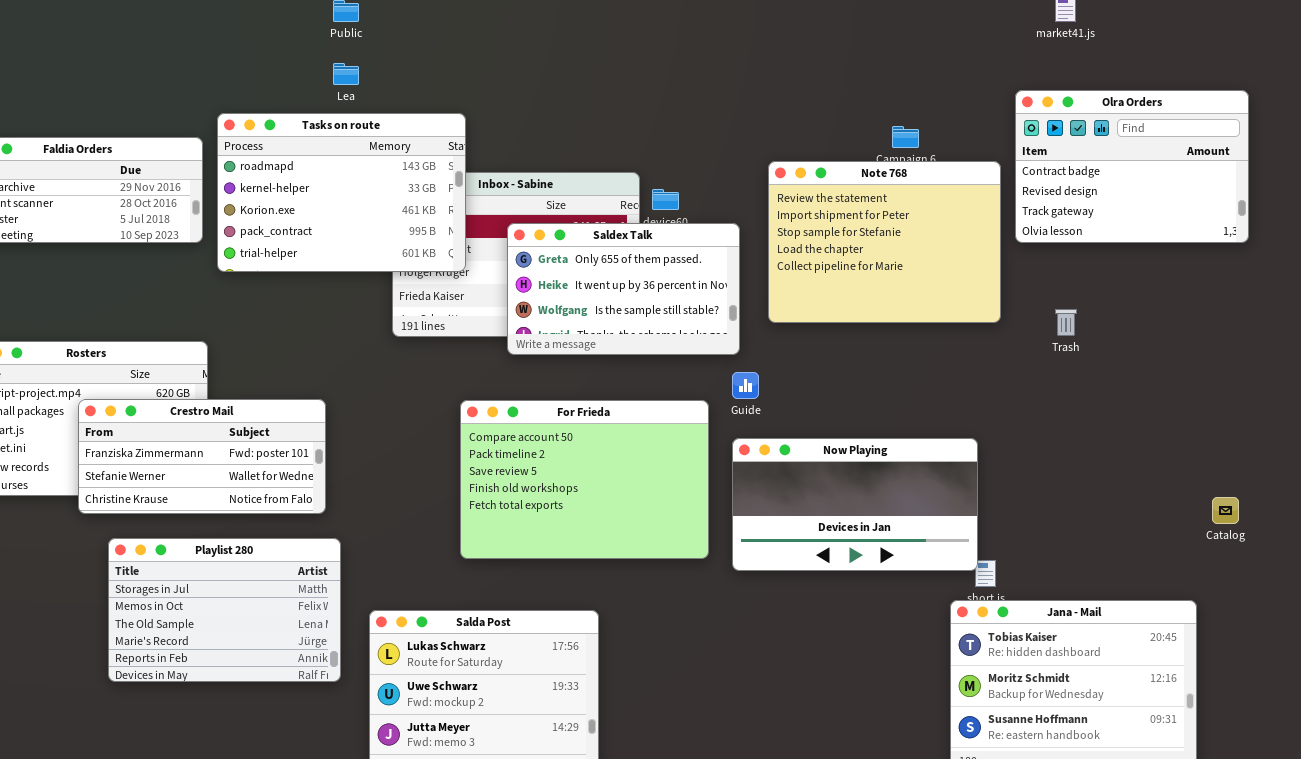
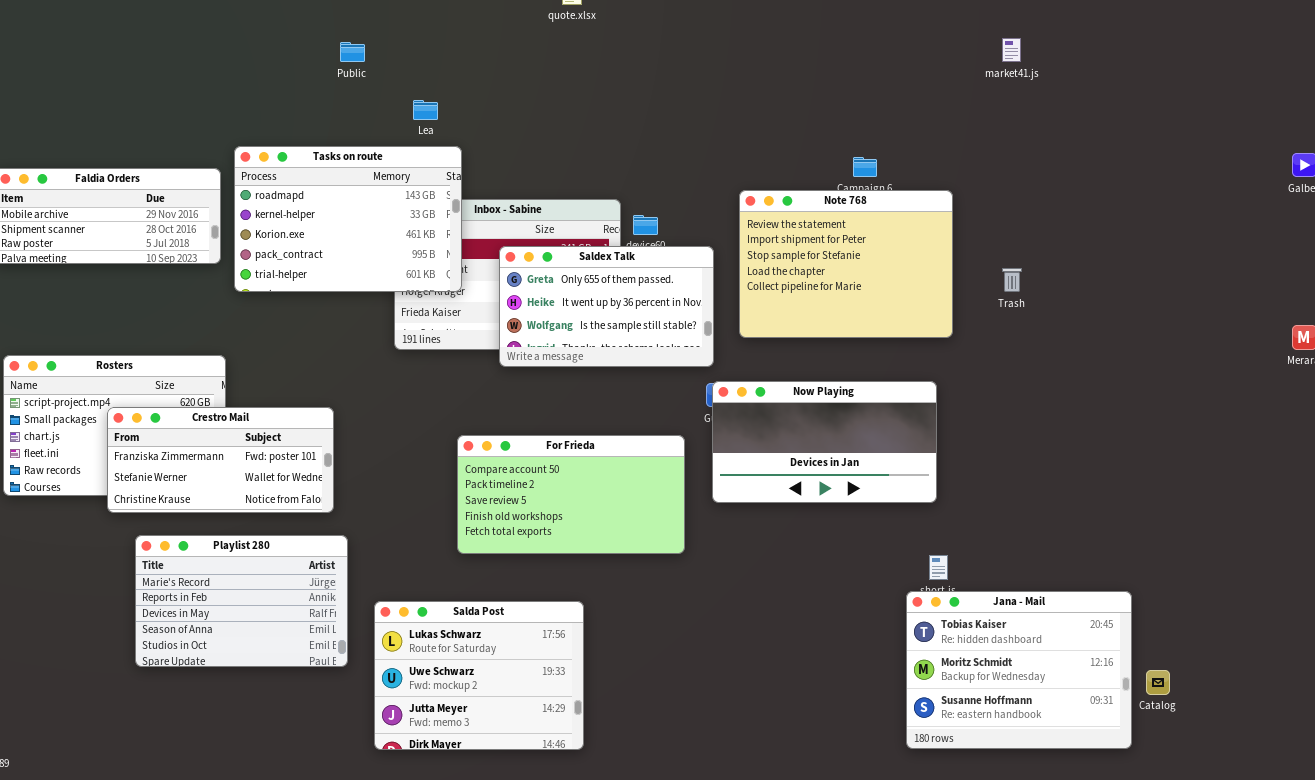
Lea: [333,63,359,85] -> [413,100,438,120], moved
Olra Orders: [1015,90,1249,243] -> none, closed
Trash: [1055,309,1077,336] -> [1002,268,1022,292], moved
For Frieda: [460,400,709,559] -> [457,435,685,554], resized
Now Playing: [732,438,978,571] -> [712,381,937,503], moved
Catalog: [1212,497,1239,524] -> [1146,670,1170,695], moved
Playlist 280: [108,538,341,682] -> [135,535,348,667], scrolled down 3 rows

